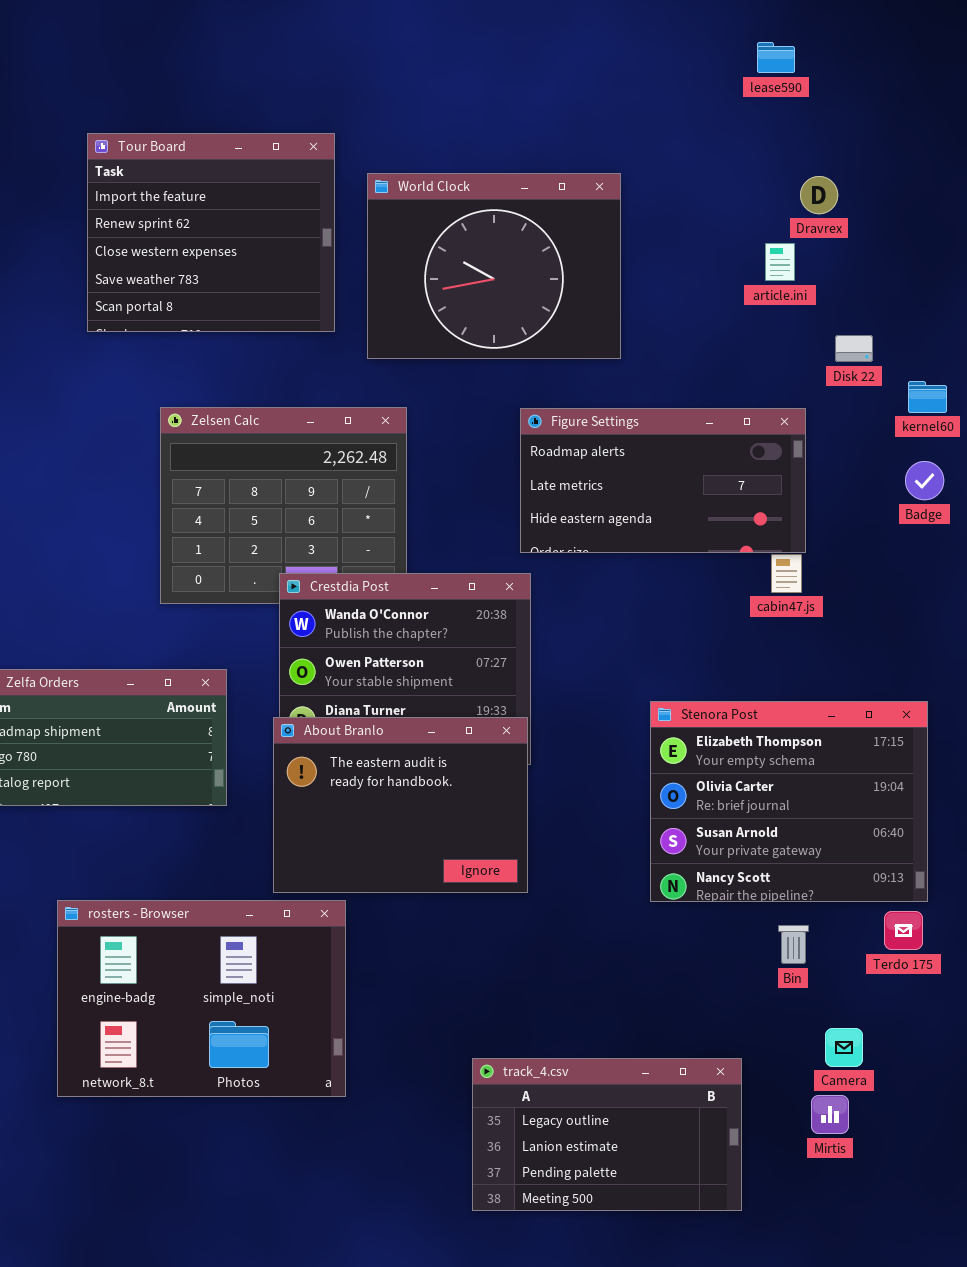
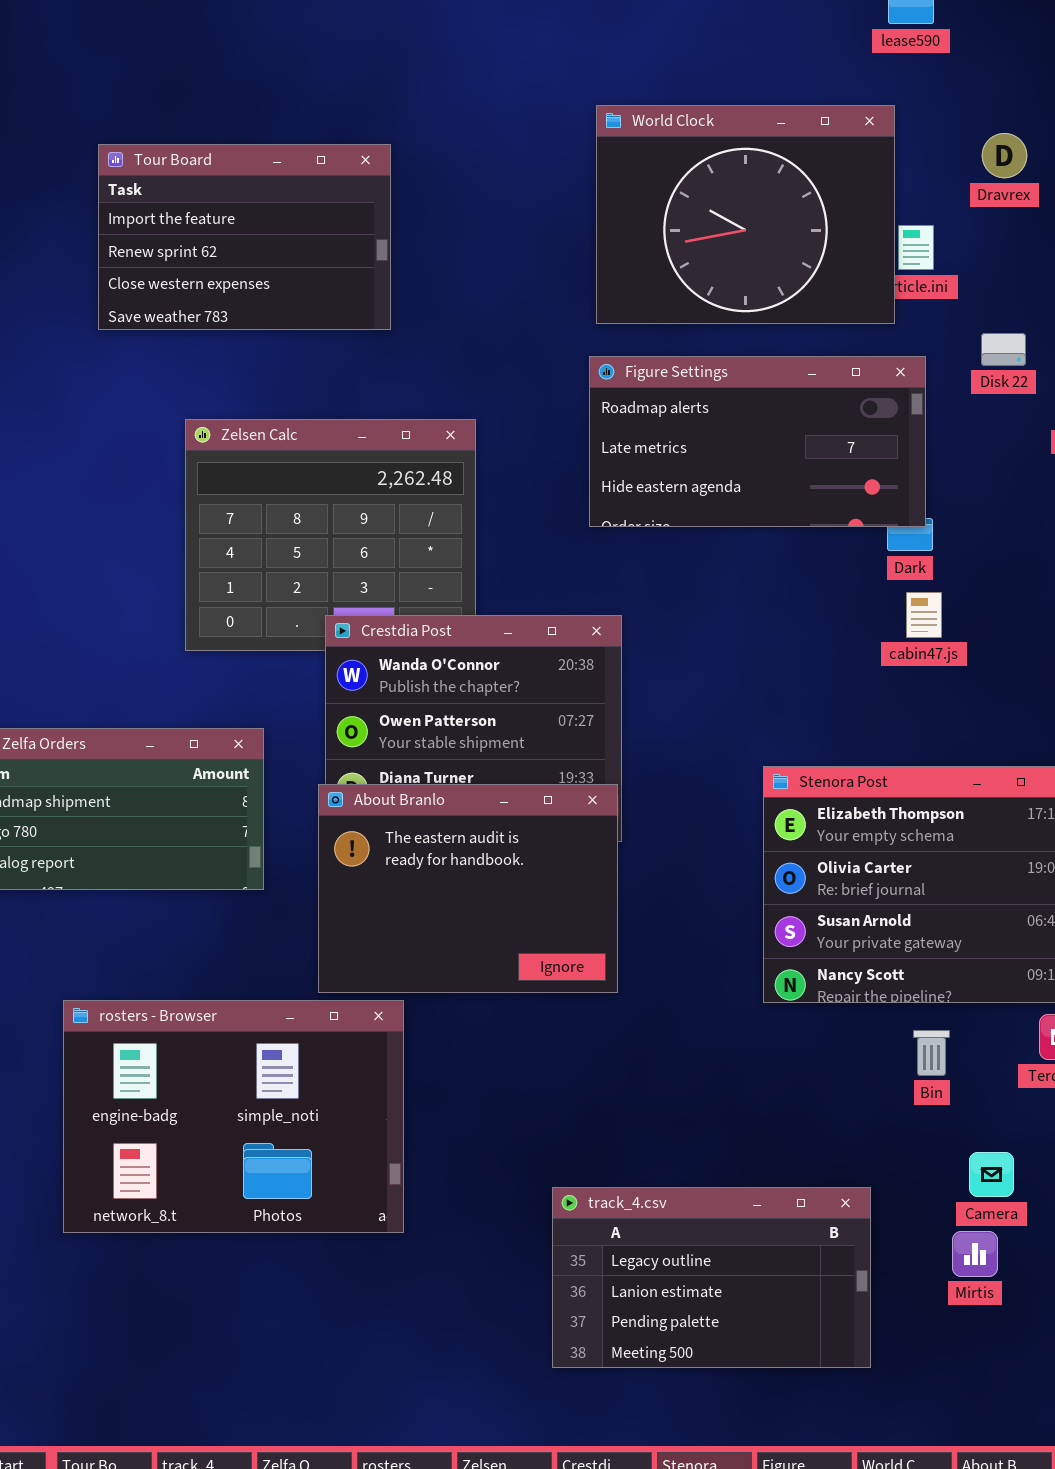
Tour Board: [87,133,335,332] -> [98,144,391,330], resized
World Clock: [367,173,621,359] -> [596,105,895,324], moved
Dravrex: [800,176,838,214] -> [982,133,1027,178], moved
Figure Settings: [520,408,806,553] -> [589,356,926,527], moved

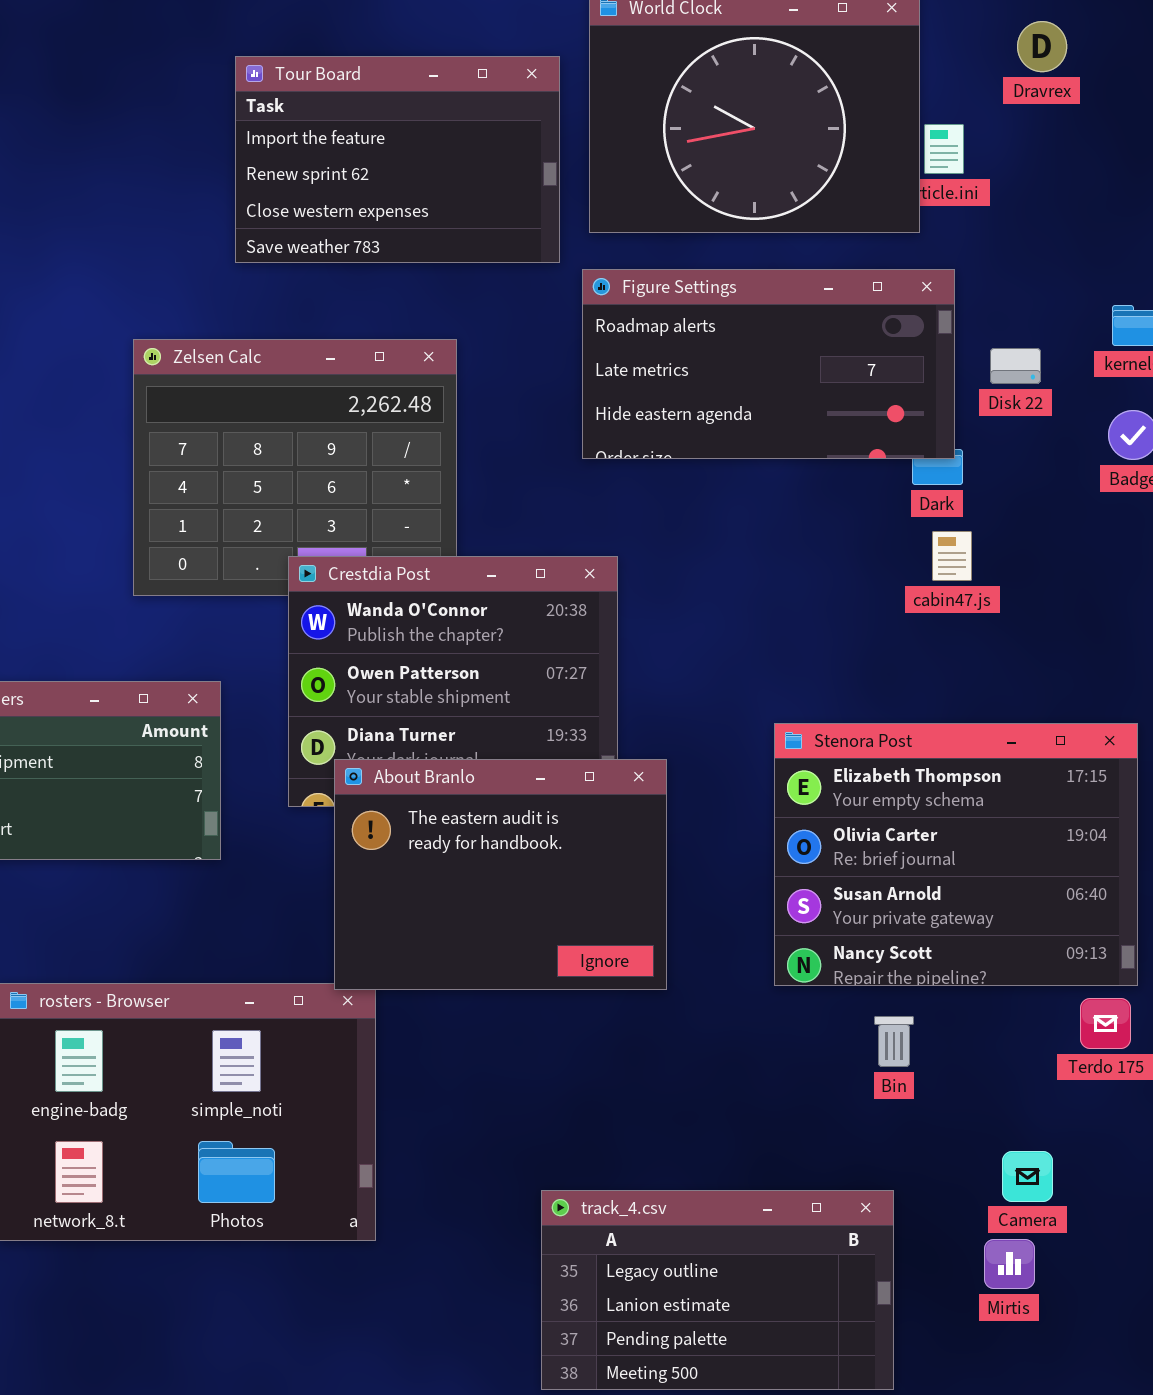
Tour Board: [98,144,391,330] -> [235,56,560,263], moved
Disk 22: [981,333,1026,366] -> [990,348,1041,384], moved
About Branlo: [318,784,618,993] -> [334,759,667,990], moved
Bin: [913,1030,950,1076] -> [874,1016,914,1067], moved

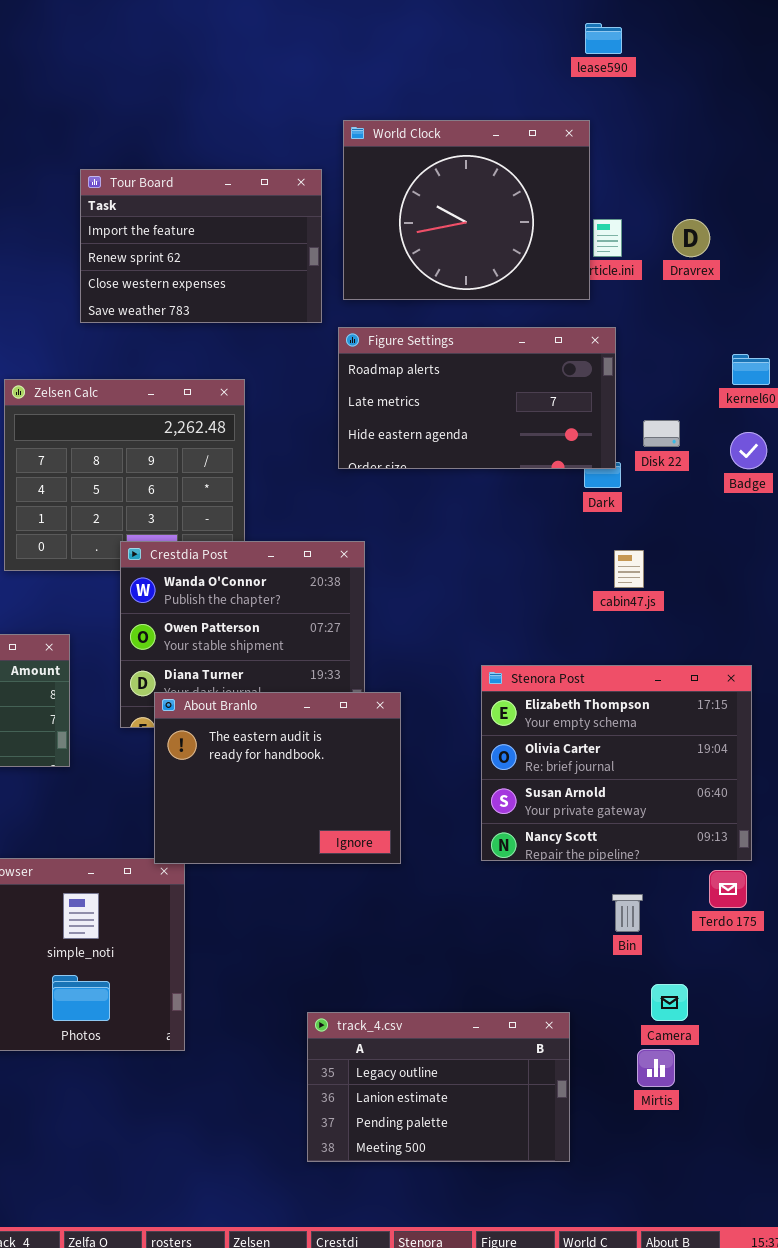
Dravrex: [1017,21,1067,72] -> [672,219,710,257], moved
Disk 22: [990,348,1041,384] -> [643,420,680,447], moved
cabin47.js: [932,531,972,581] -> [614,550,644,588], moved
Bin: [874,1016,914,1067] -> [612,894,643,932], moved

